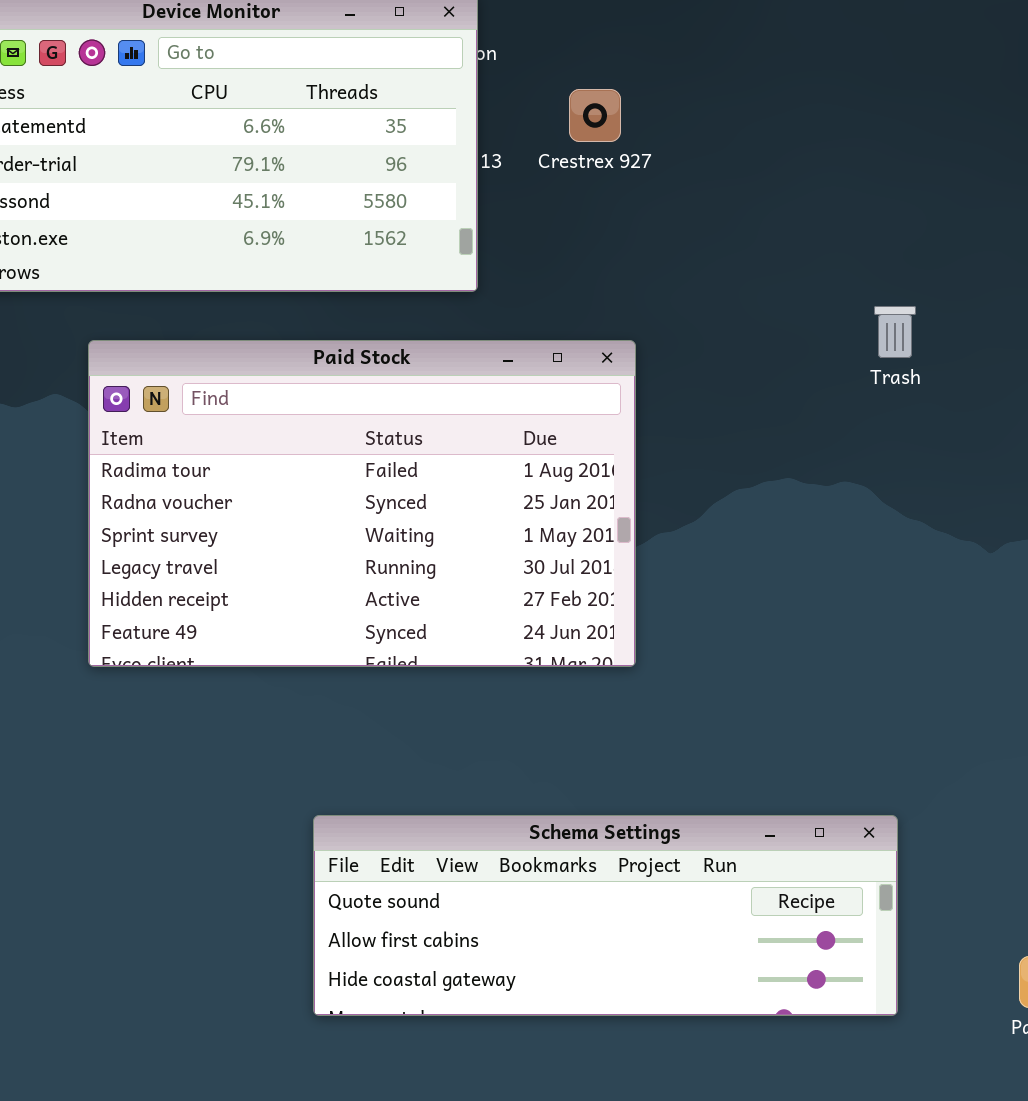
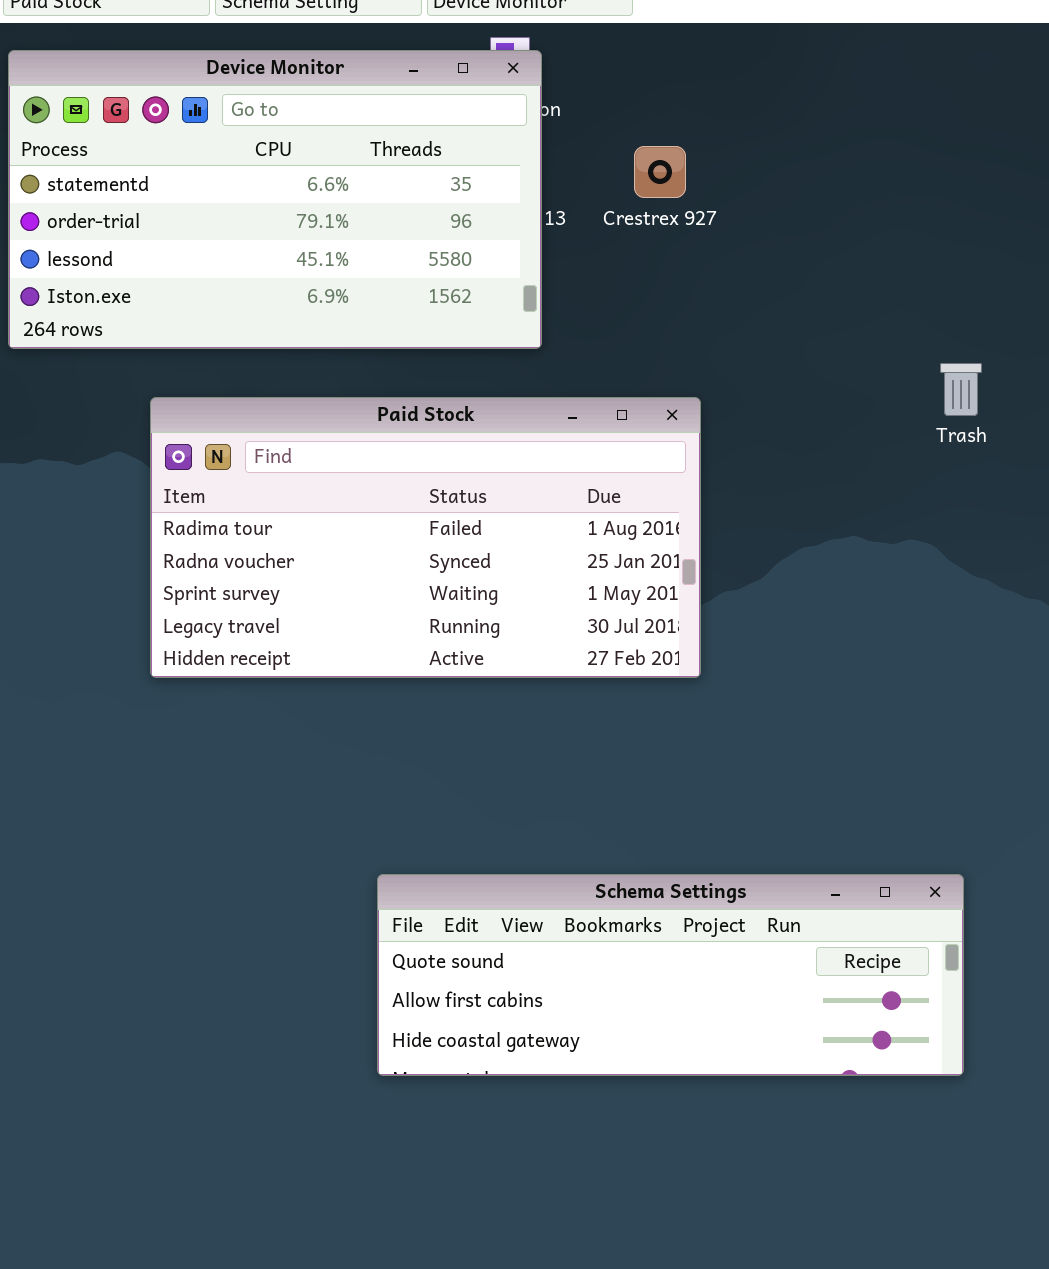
Paid Stock: [88,340,636,667] -> [150,397,701,678], resized

